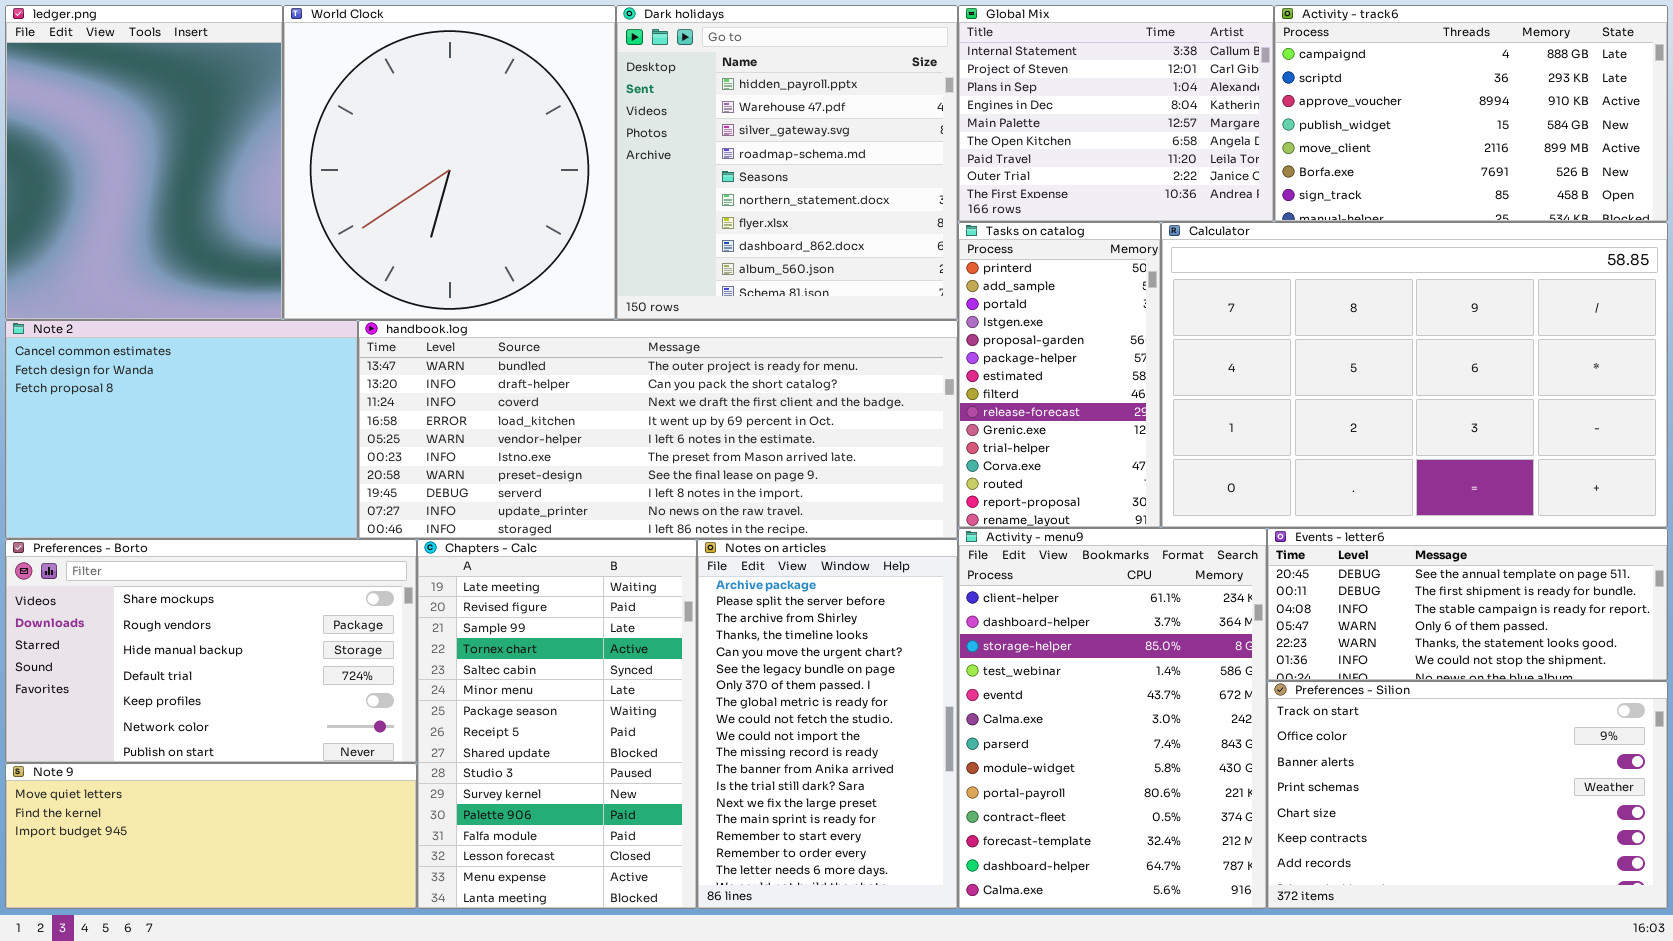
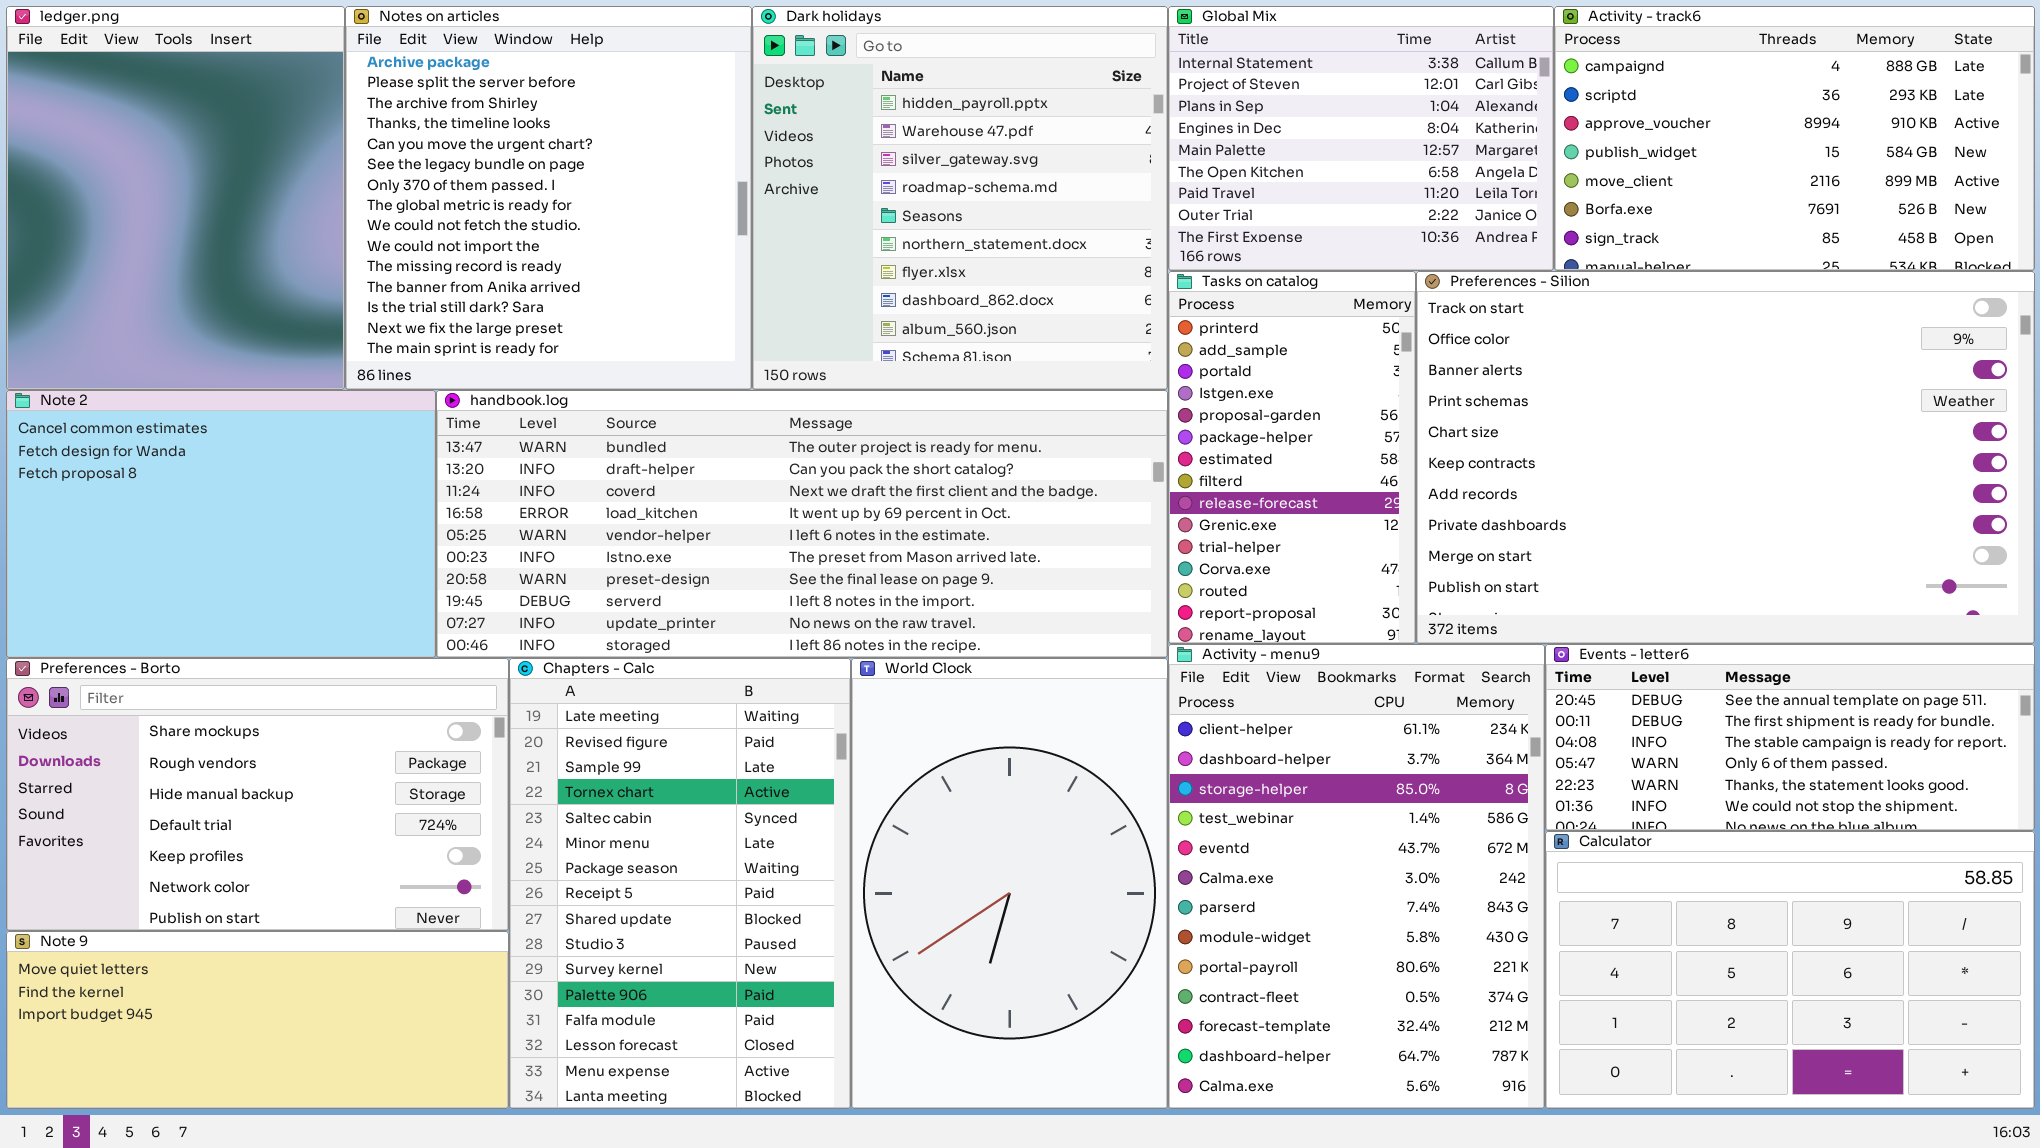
World Clock: [283,5,616,320] -> [851,658,1168,1109], moved, resized
Calculator: [1161,222,1668,528] -> [1545,831,2035,1109], moved, resized
Notes on articles: [697,539,958,909] -> [345,6,752,390], moved, resized
Preferences - Silion: [1267,681,1668,909] -> [1416,271,2035,644], moved, resized

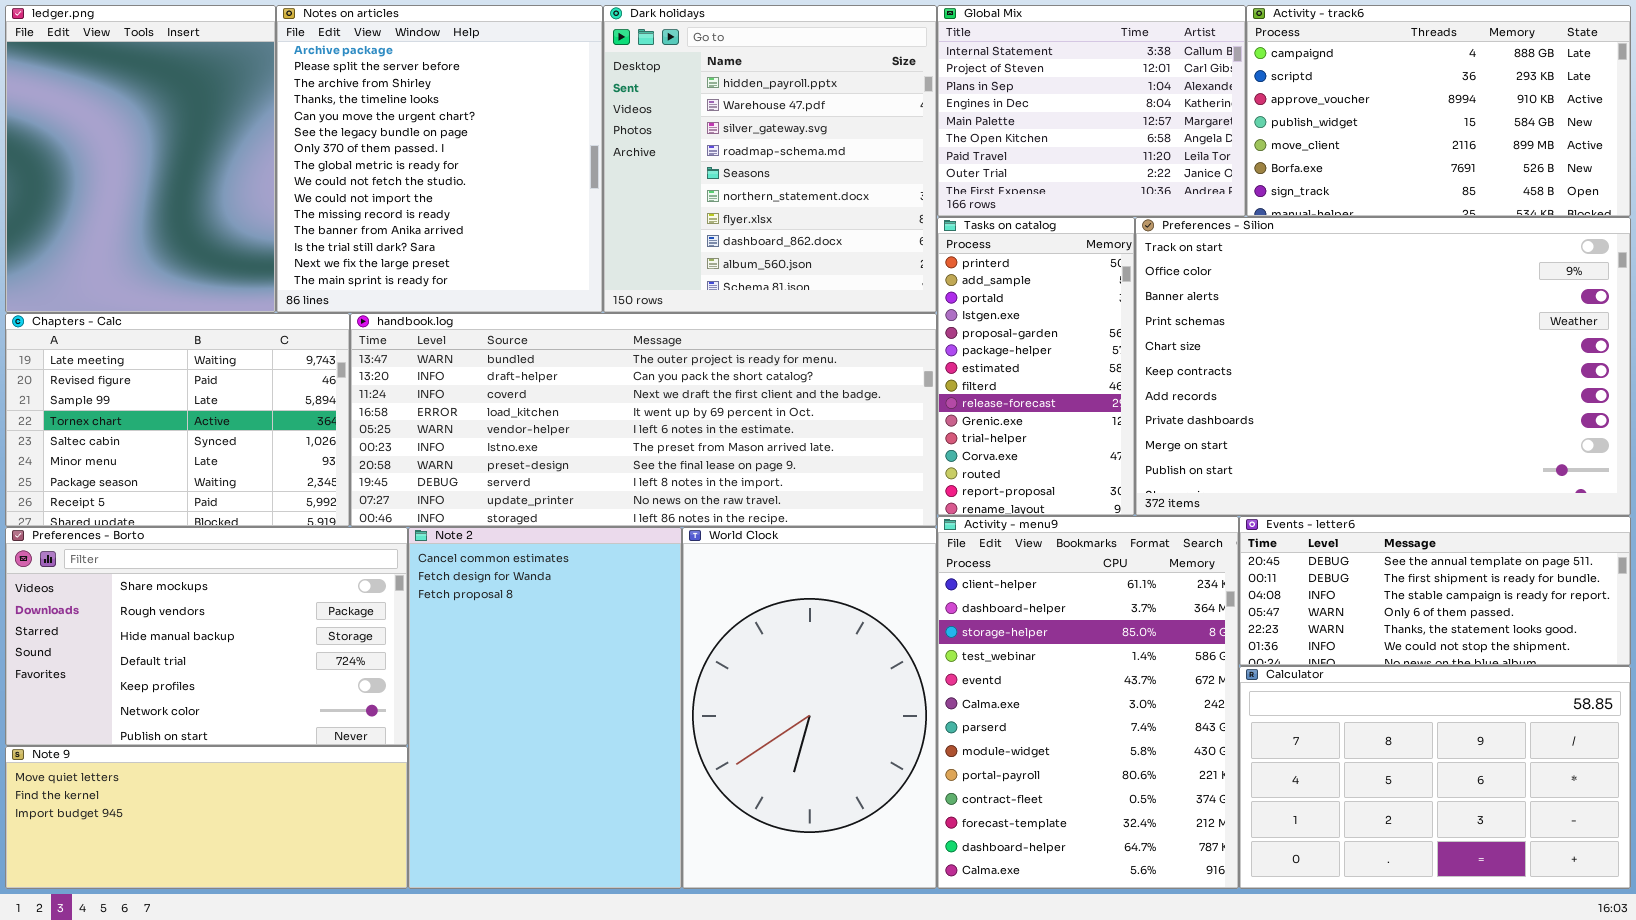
Note 2: [6,390,436,658] -> [408,527,682,889], moved, resized
Chapters - Calc: [509,658,851,1109] -> [5,313,350,527], moved, resized

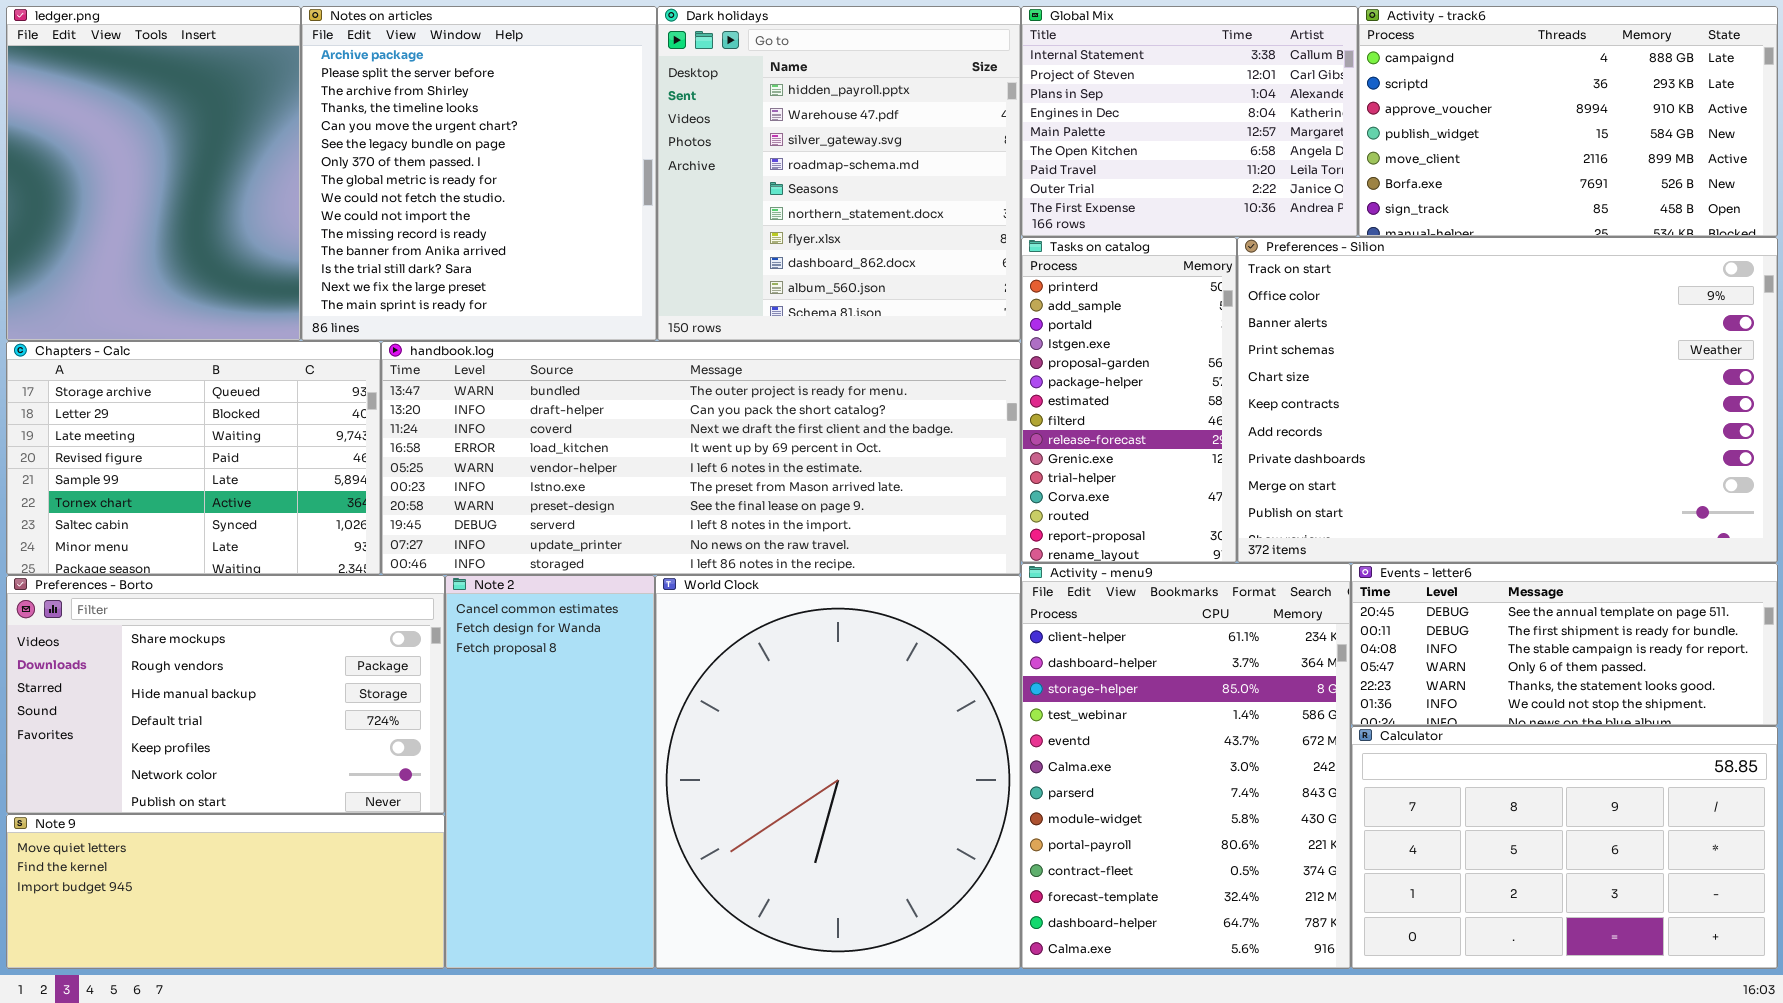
Chapters - Calc: [5,313,350,527] -> [6,341,381,575], scrolled up 2 rows
Note 2: [408,527,682,889] -> [445,575,655,969], resized
World Clock: [682,527,937,889] -> [655,575,1021,969], resized

